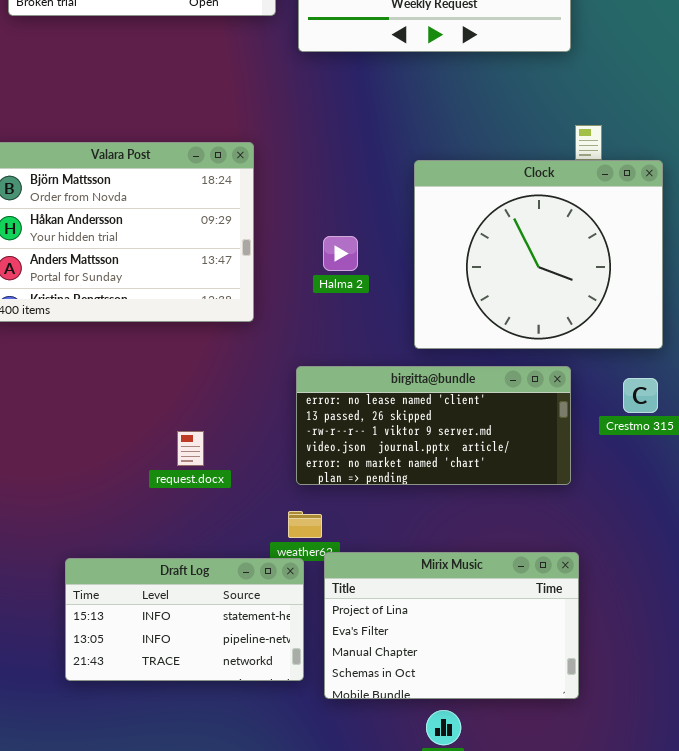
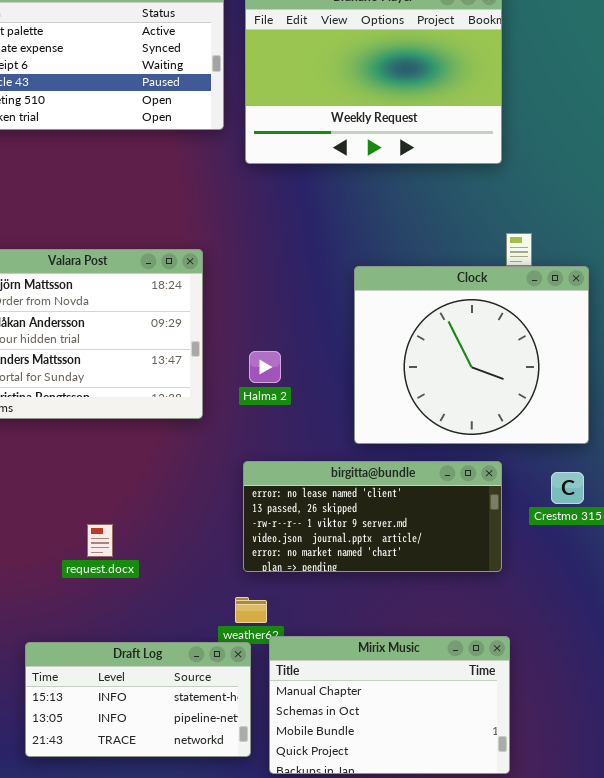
Halma 2: [323,236,358,271] -> [249,351,281,383], moved
request.docx: [177,431,204,466] -> [87,524,113,557], moved
Mirix Music: [324,552,579,699] -> [269,636,510,774], scrolled down 2 rows

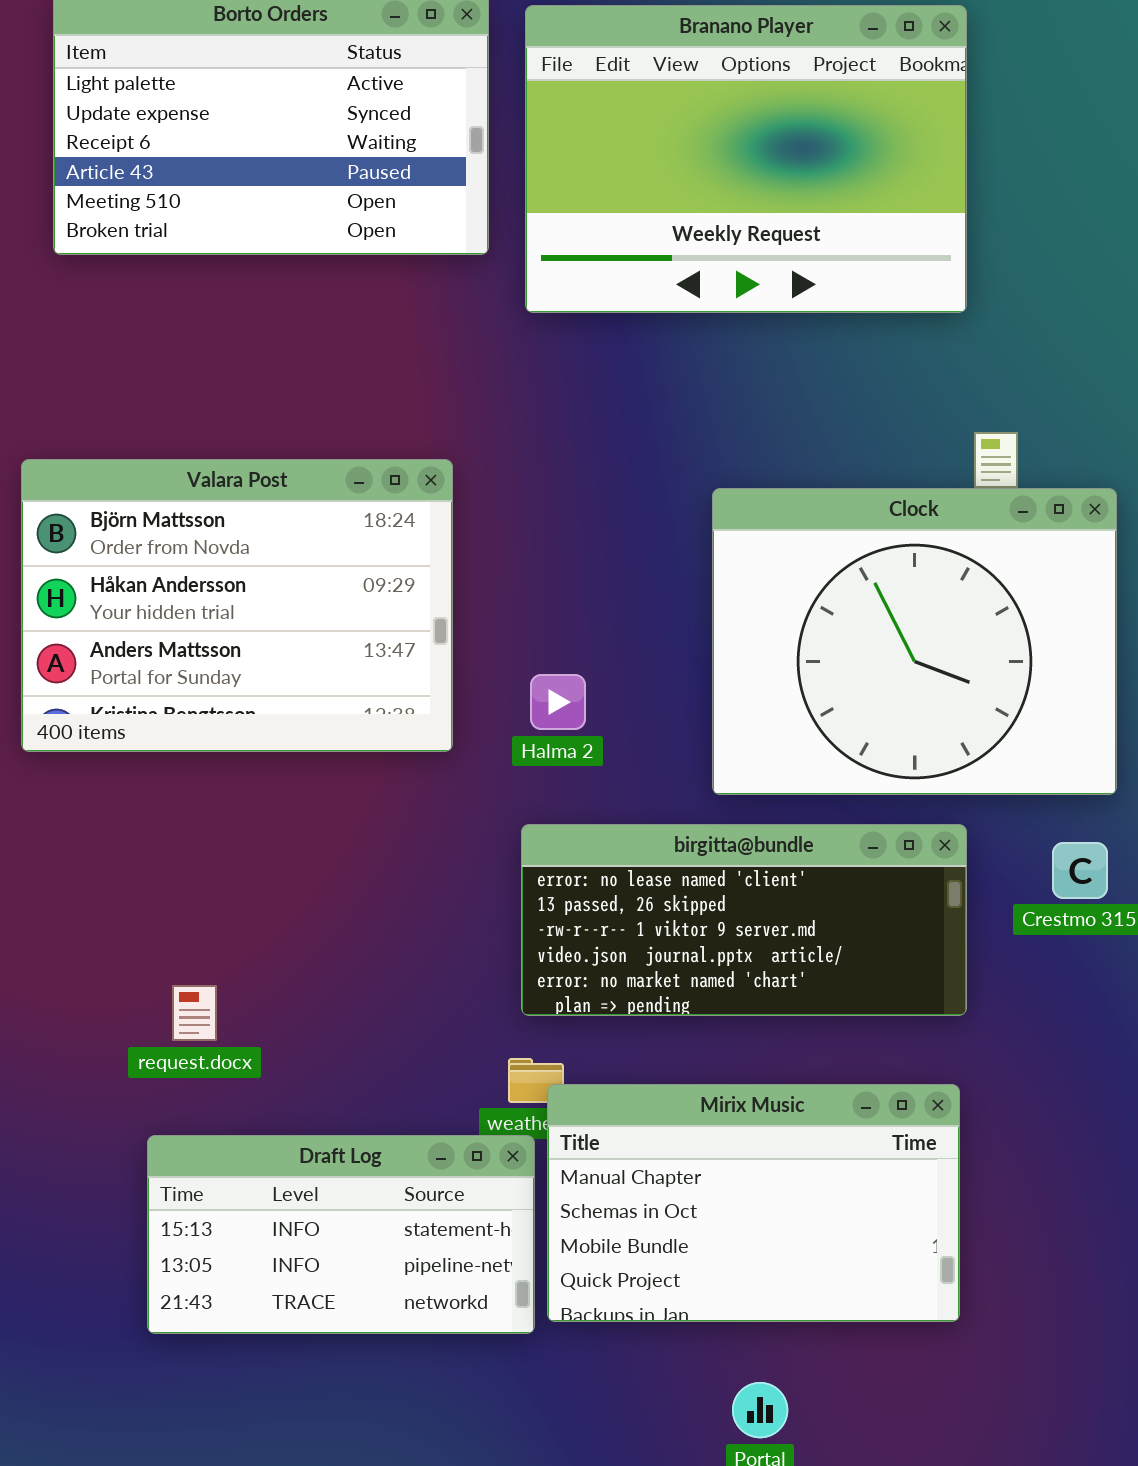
Halma 2: [249,351,281,383] -> [530,674,586,730], moved
request.docx: [87,524,113,557] -> [172,985,217,1041], moved
Mirix Music: [269,636,510,774] -> [547,1084,960,1322], moved

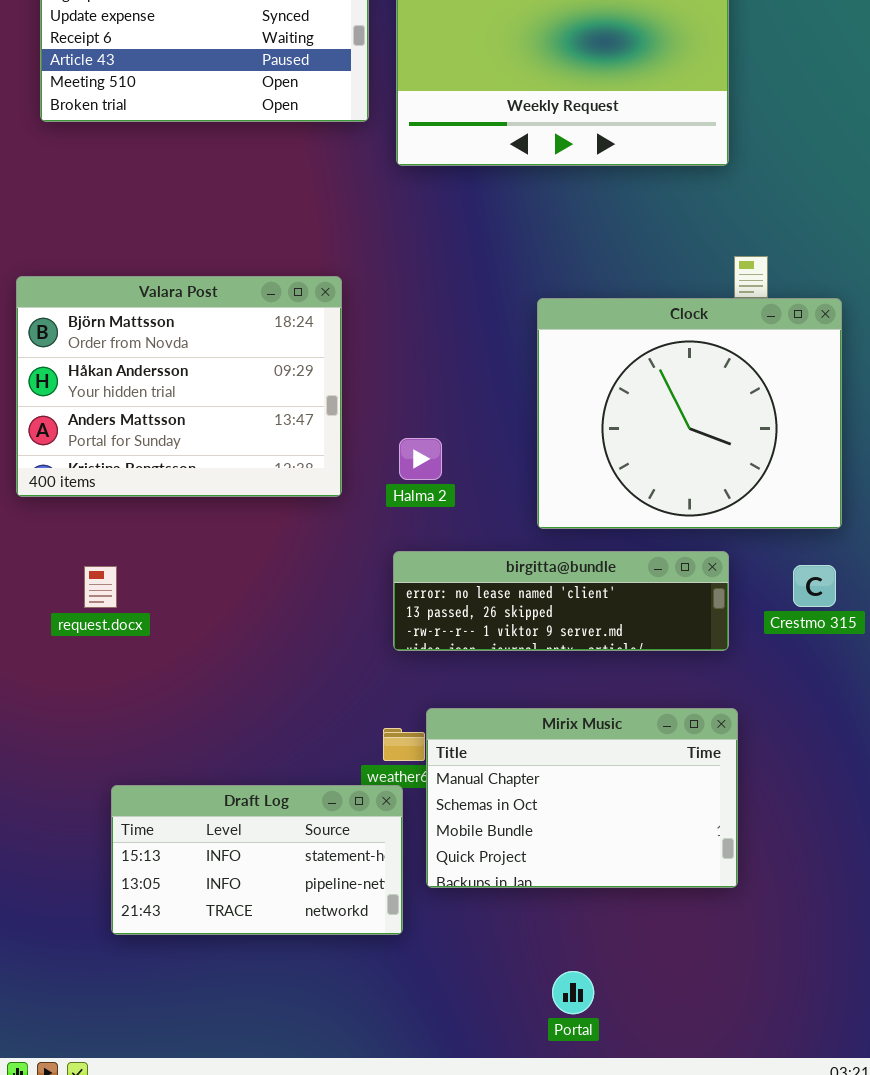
birgitta@bundle: [521,824,967,1016] -> [393,551,729,651], resized
request.docx: [172,985,217,1041] -> [84,566,117,608], moved
Mirix Music: [547,1084,960,1322] -> [426,708,738,888], moved

